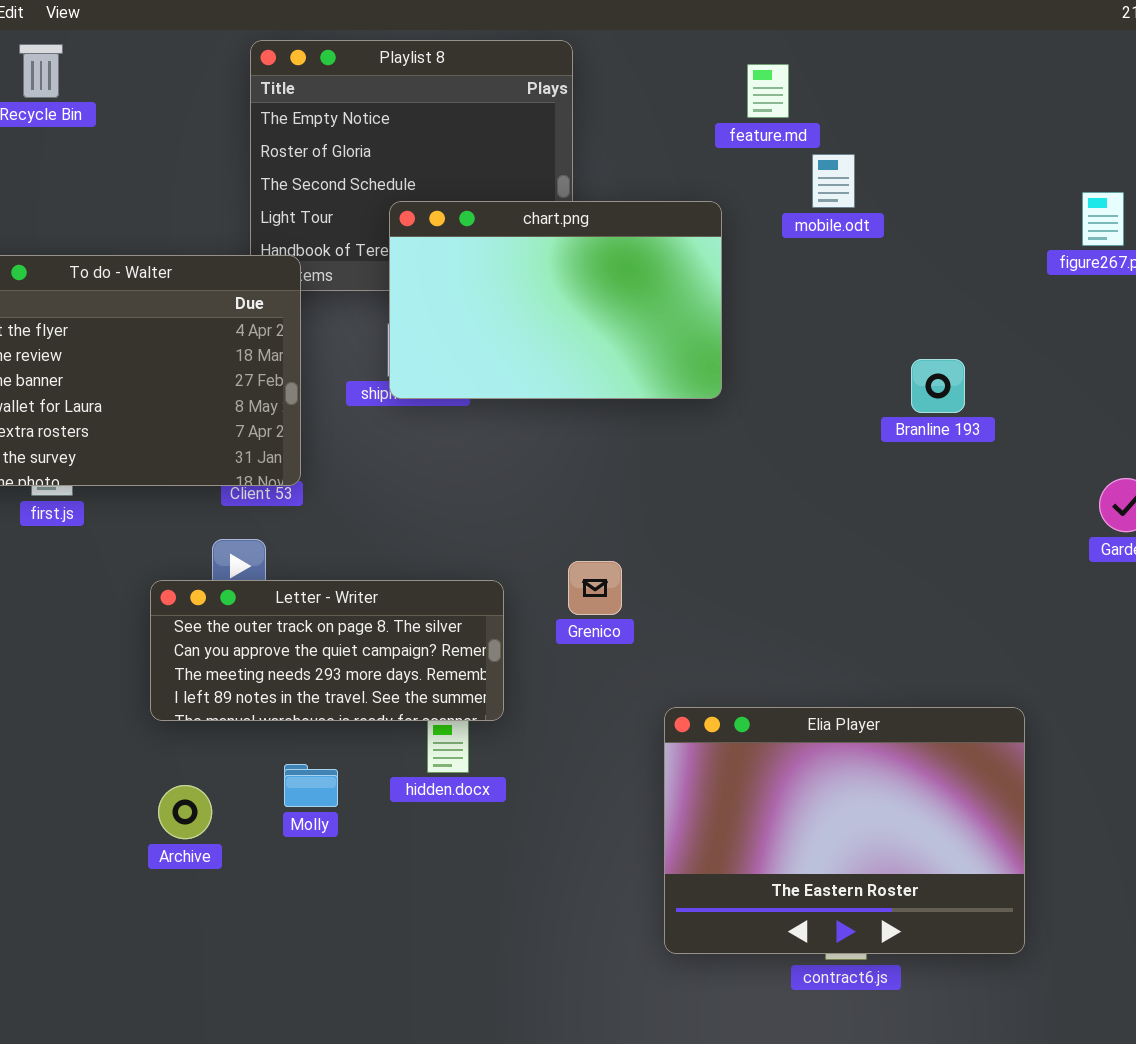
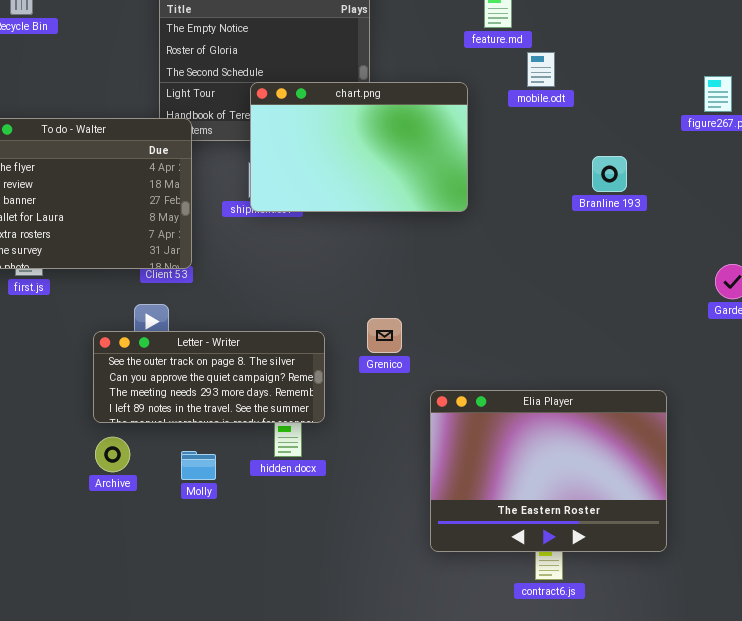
Branline 193: [911,359,965,413] -> [592,156,627,192], moved
Elia Player: [664,707,1025,954] -> [430,390,667,552], moved
Archive: [158,785,212,839] -> [95,437,130,472], moved

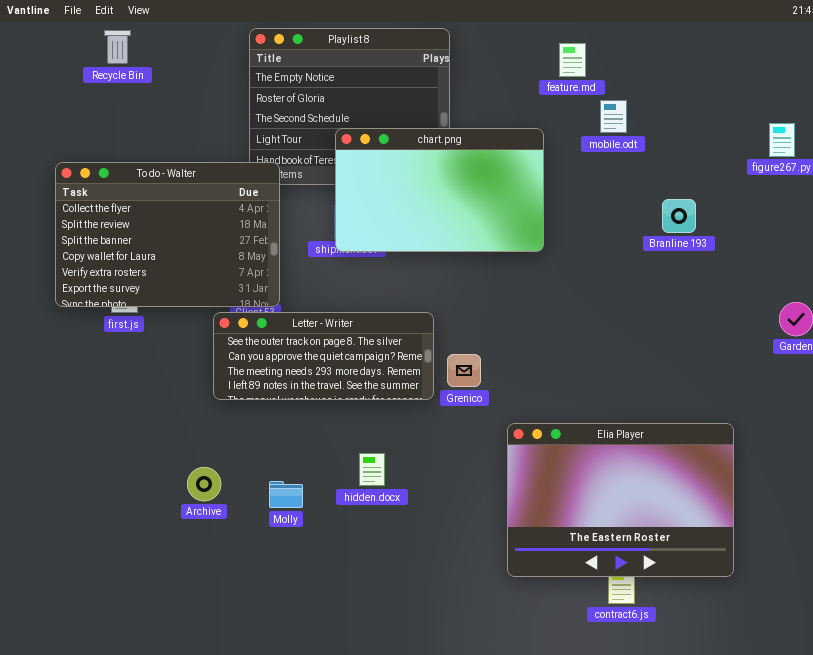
Letter - Writer: [93,331,325,423] -> [213,312,434,400], moved

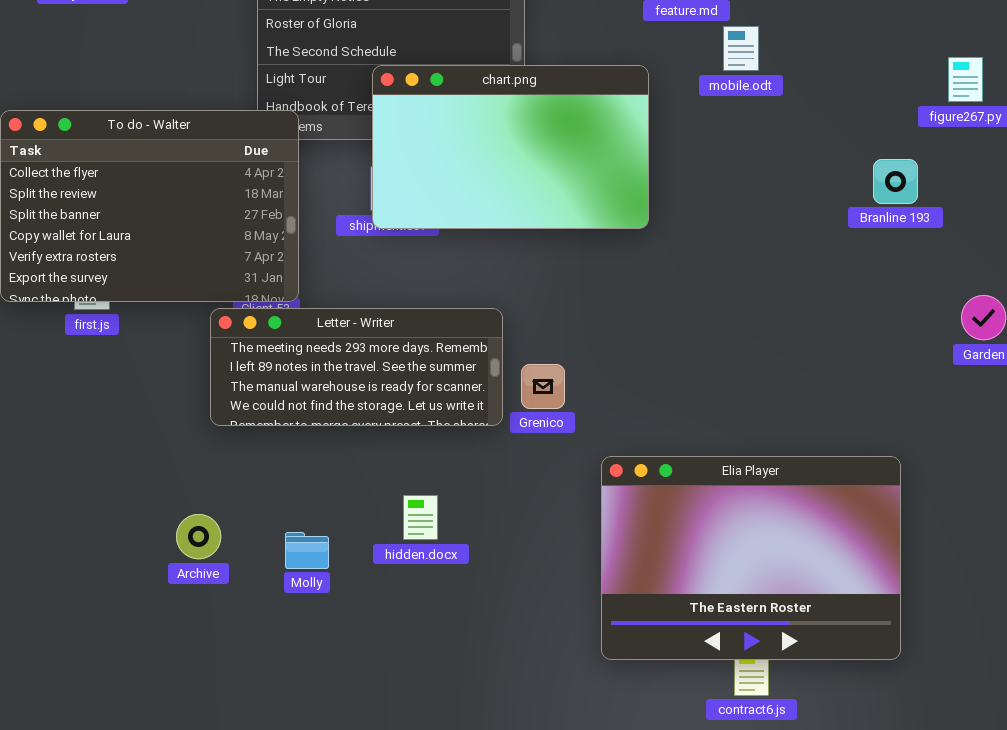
Branline 193: [662,199,696,233] -> [873,159,918,204], moved
Letter - Writer: [213,312,434,400] -> [210,308,503,426], scrolled down 2 rows

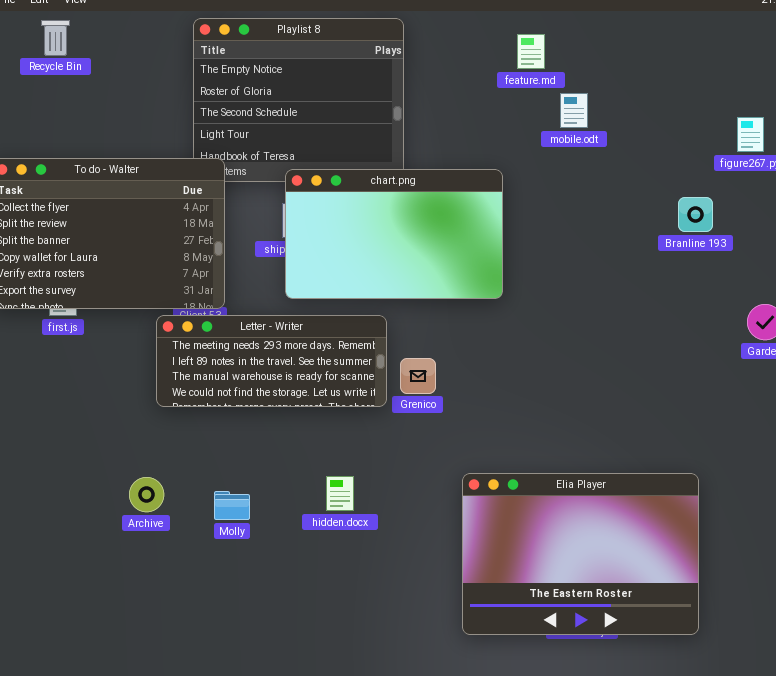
chart.png: [372,65,649,229] -> [285,169,503,299], moved
Elia Player: [601,456,901,660] -> [462,473,699,635], moved
hidden.docx: [403,495,438,540] -> [326,476,354,511], moved

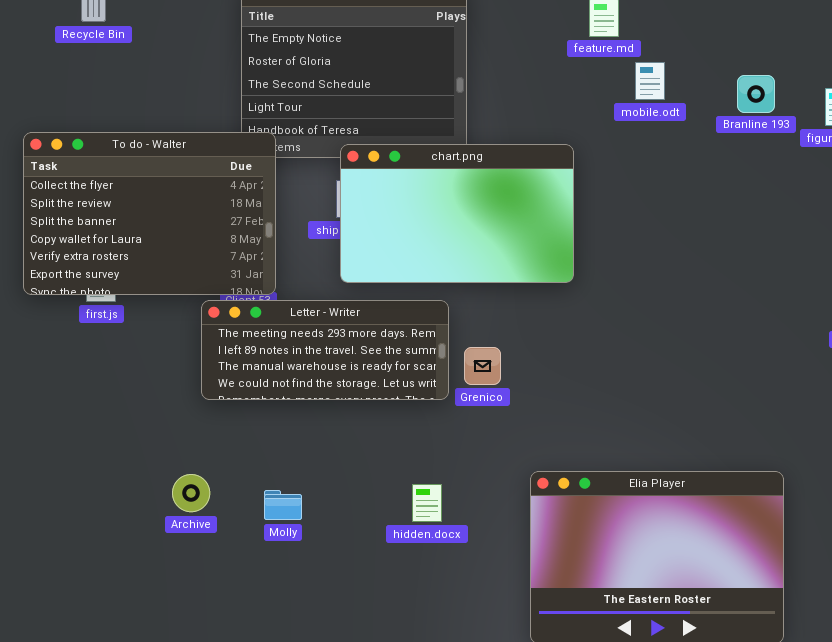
Branline 193: [678,197,713,232] -> [737,75,775,113], moved
hidden.docx: [326,476,354,511] -> [412,484,442,522], moved

